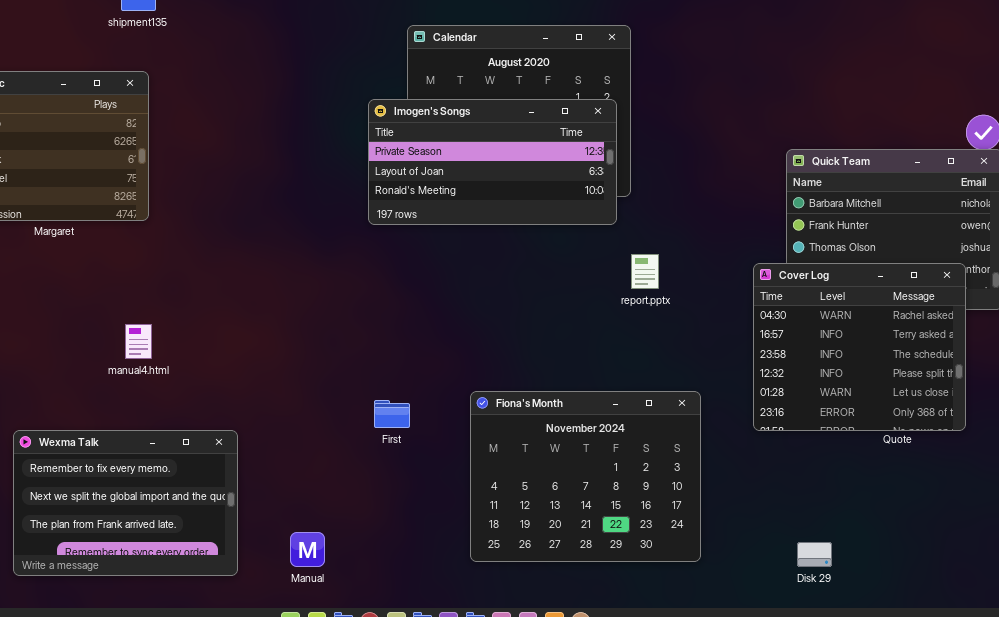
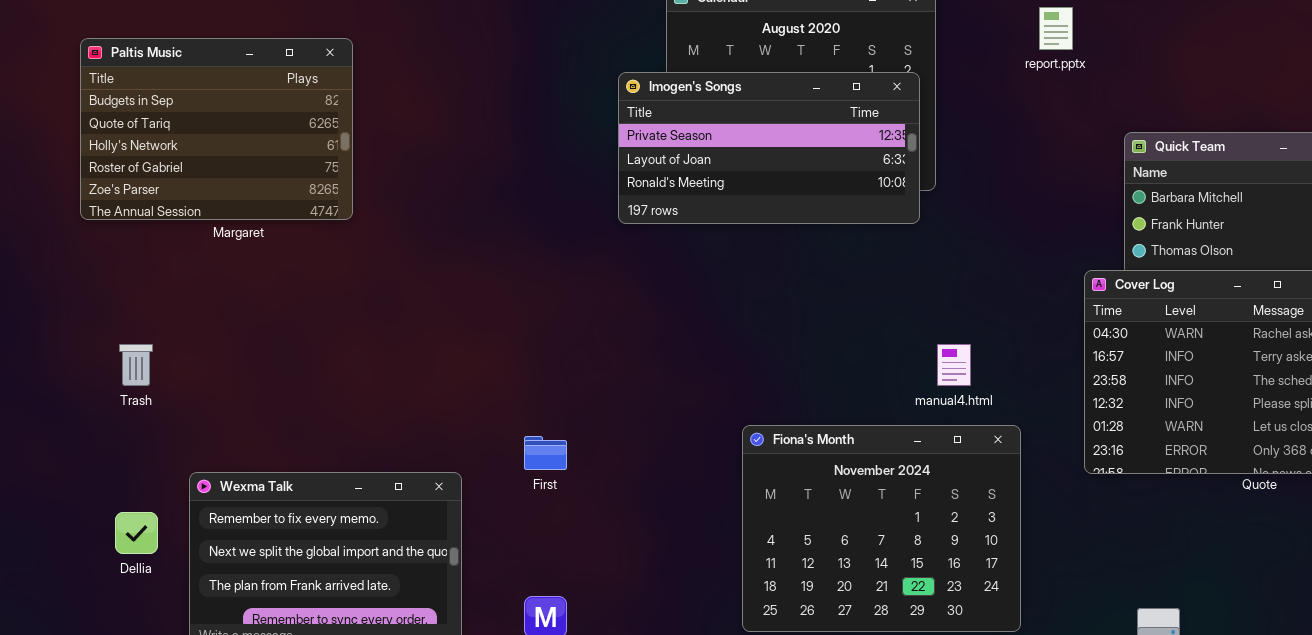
report.pptx: [631,254,659,289] -> [1039,7,1073,50], moved
manual4.html: [125,324,152,359] -> [937,344,971,386], moved
First: [374,400,410,428] -> [524,436,567,470], moved

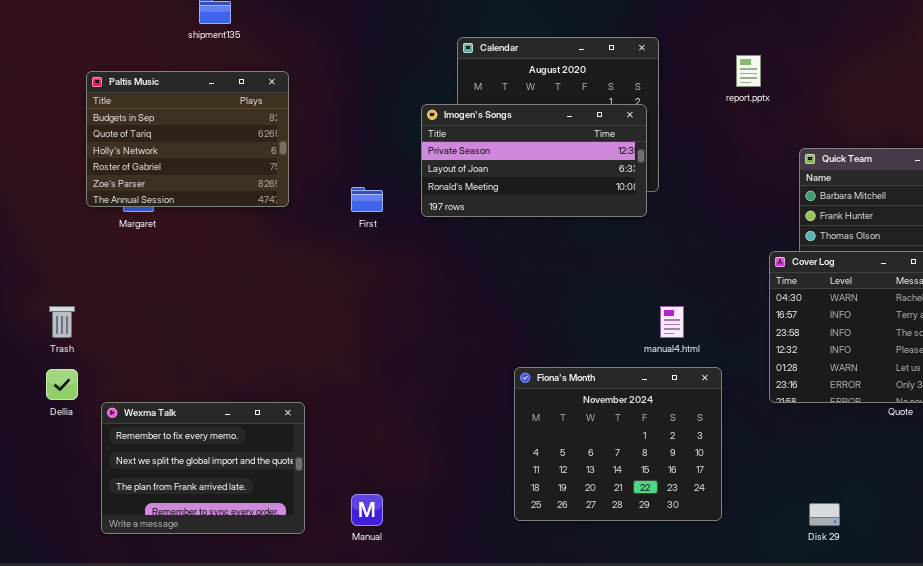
Paltis Music: [80,38,353,220] -> [86,71,289,207], moved
First: [524,436,567,470] -> [351,187,383,212], moved
Dellia: [115,512,158,554] -> [46,369,78,400], moved

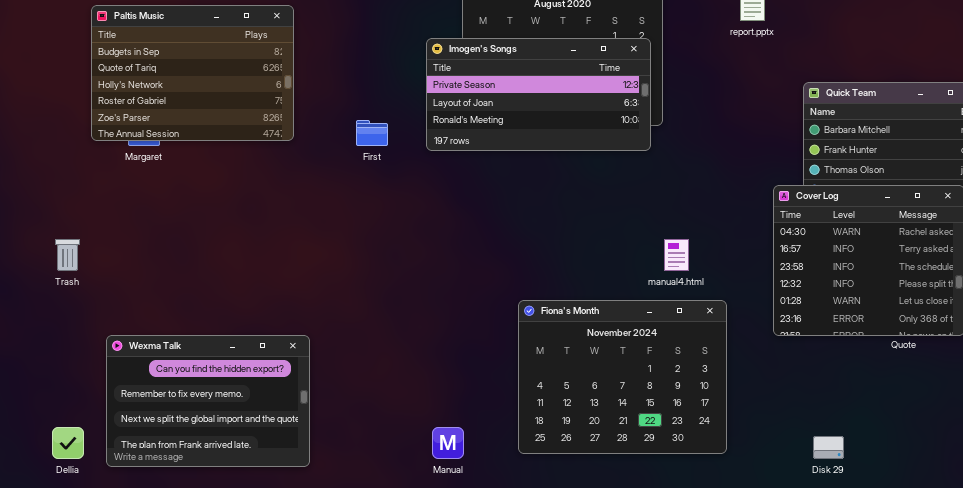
Dellia: [46,369,78,400] -> [52,427,84,459], moved
Wexma Talk: [101,402,305,534] -> [106,335,310,467], scrolled up 1 row
Manual: [351,494,383,526] -> [432,427,464,459], moved

